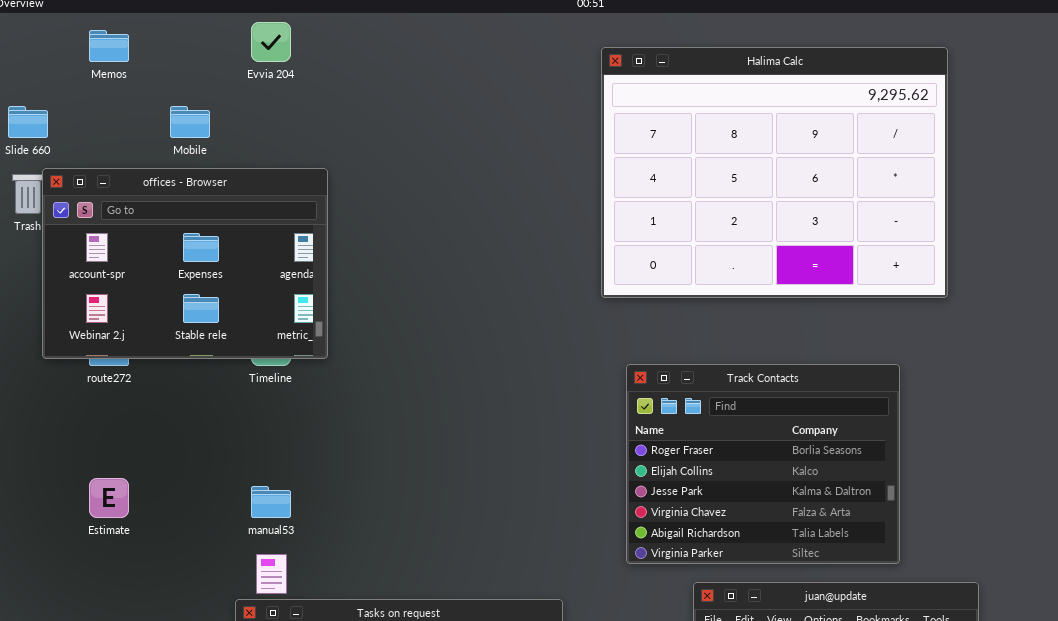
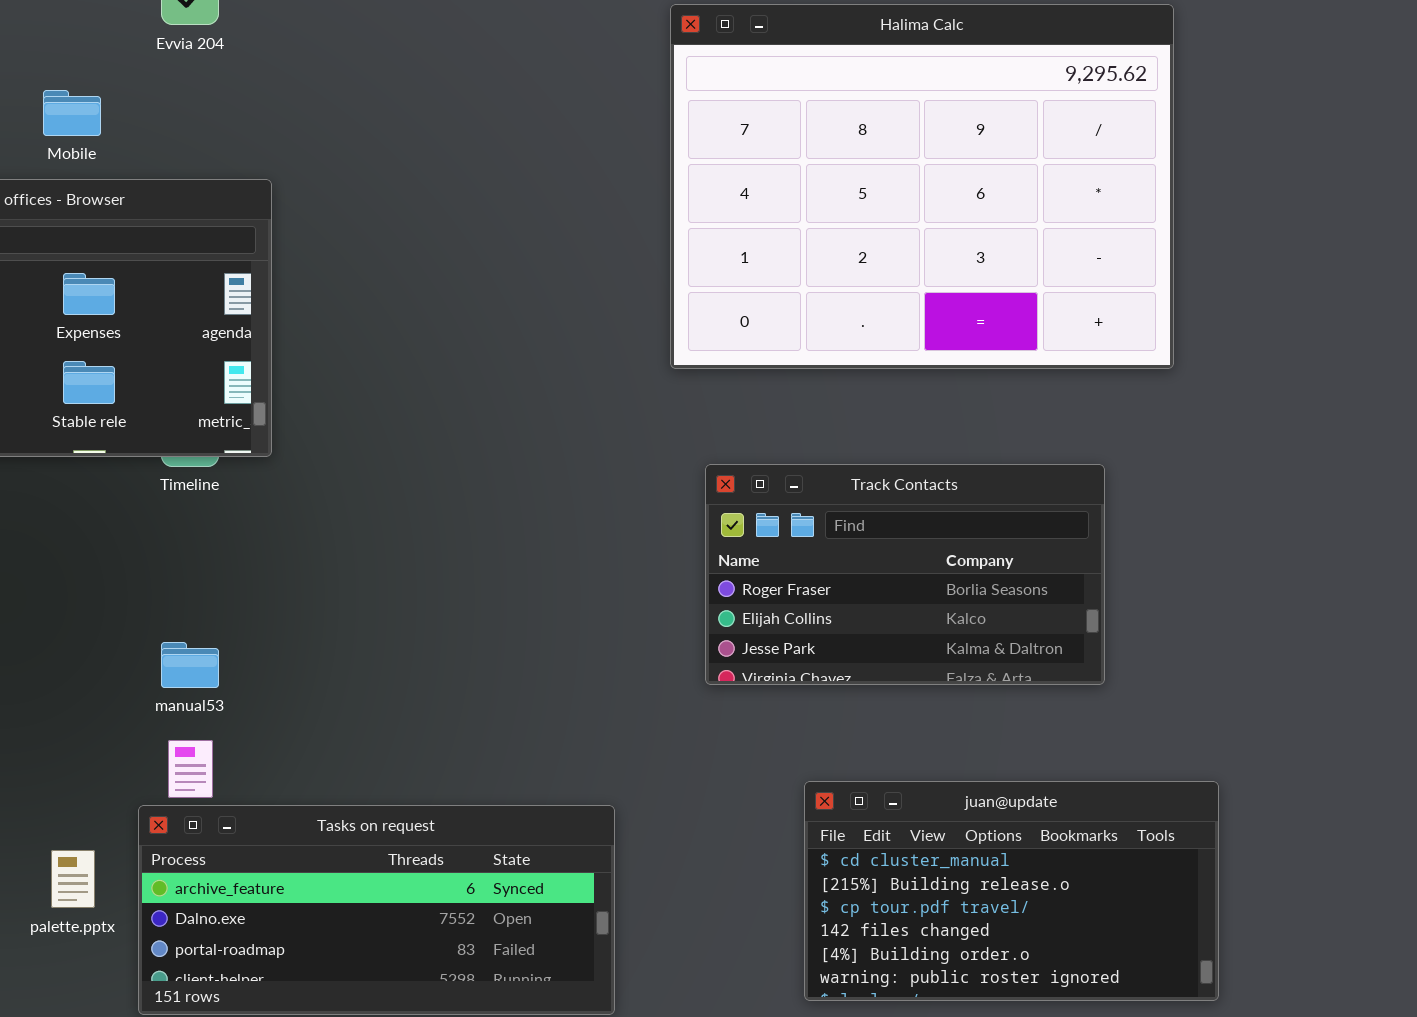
Track Contacts: [626,364,900,564] -> [705,464,1105,685], resized

